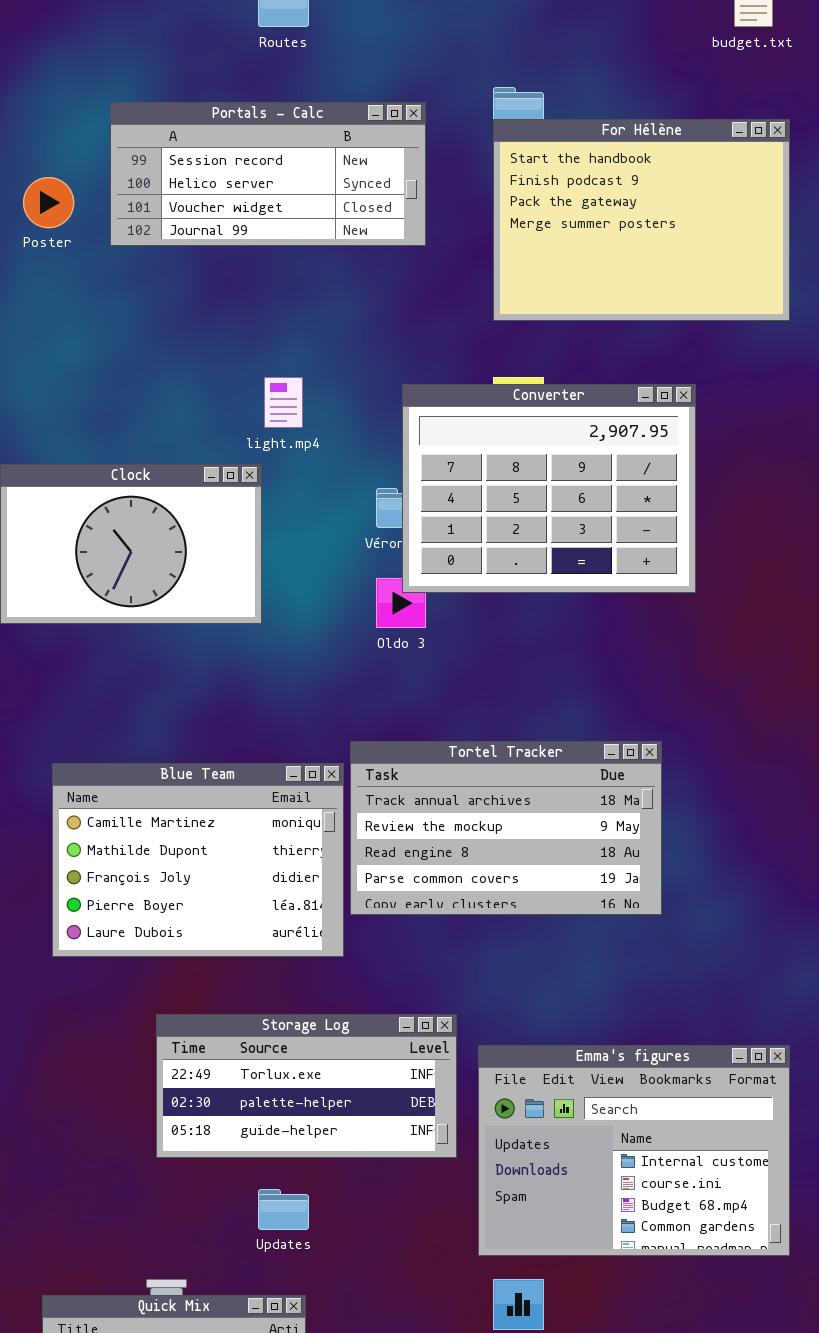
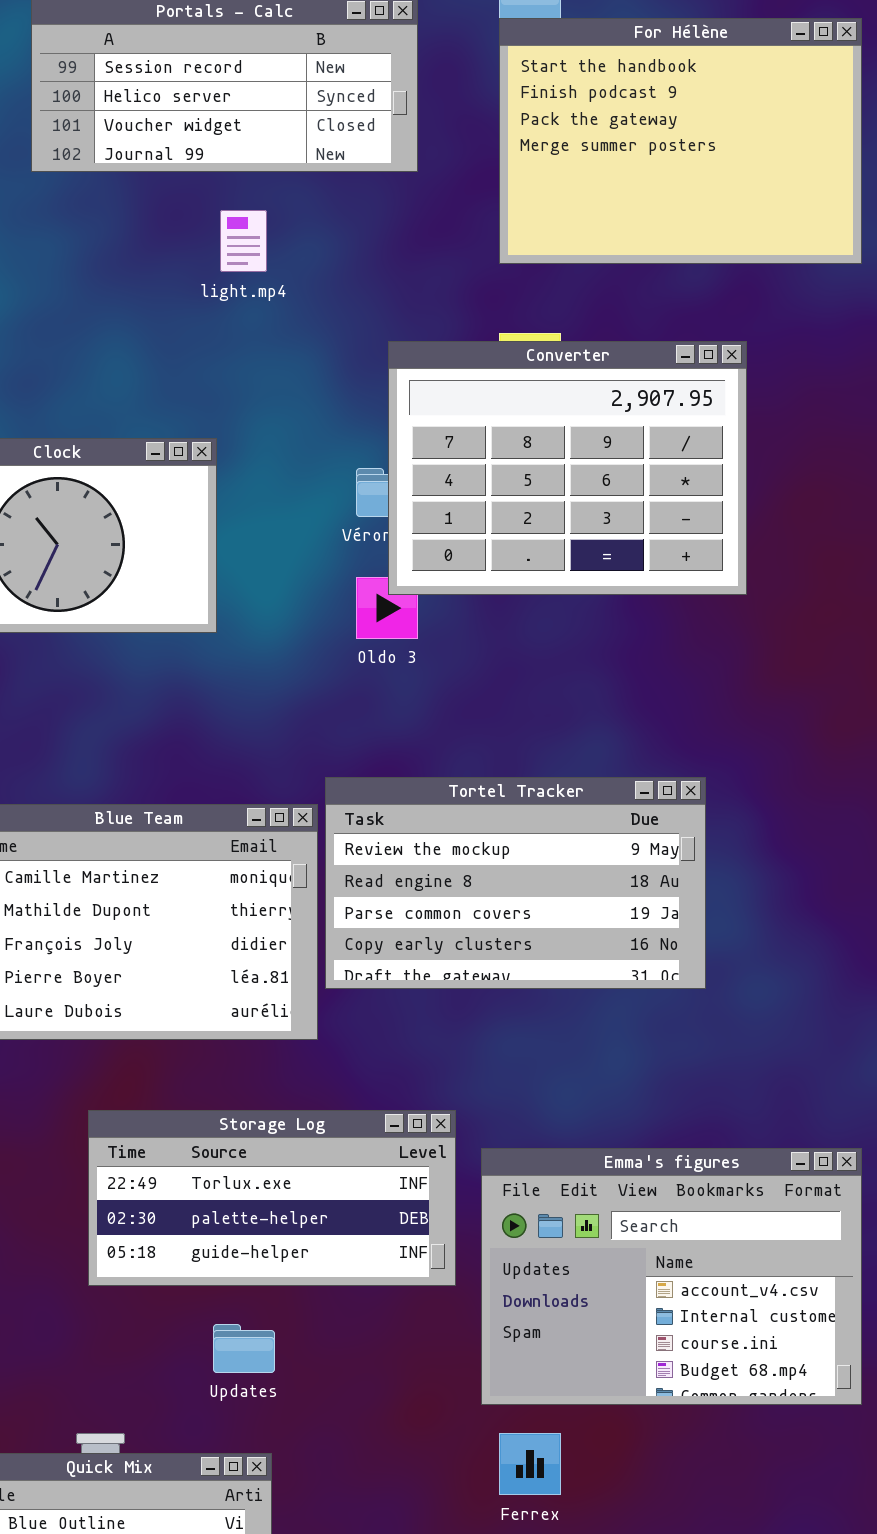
light.mp4: [264,377,303,428] -> [220,210,267,272], moved
Tortel Tracker: [350,741,662,915] -> [325,777,706,989], scrolled down 1 row
Emma's figures: [478,1045,790,1256] -> [481,1148,862,1405], scrolled up 1 row

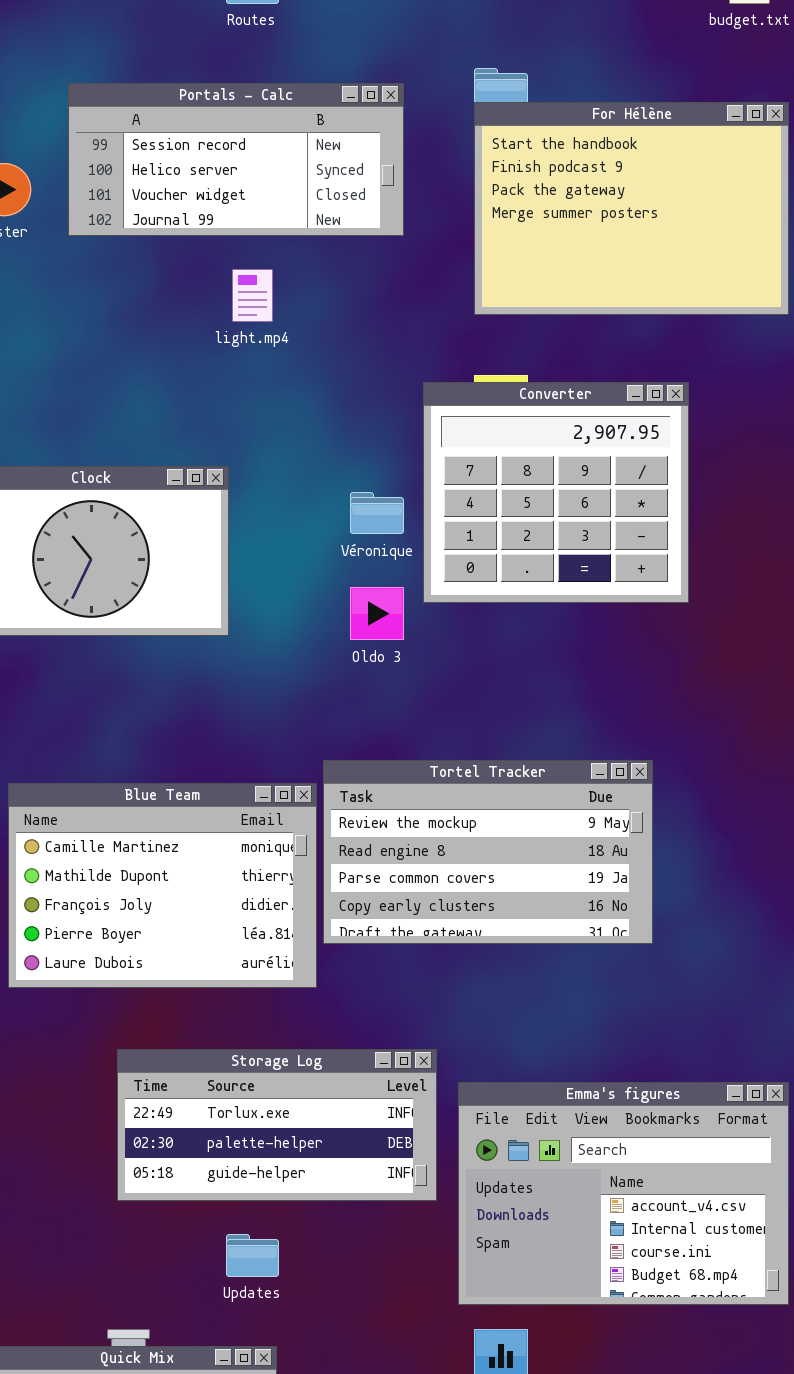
Converter: [388,341,747,595] -> [423,382,689,603], resized

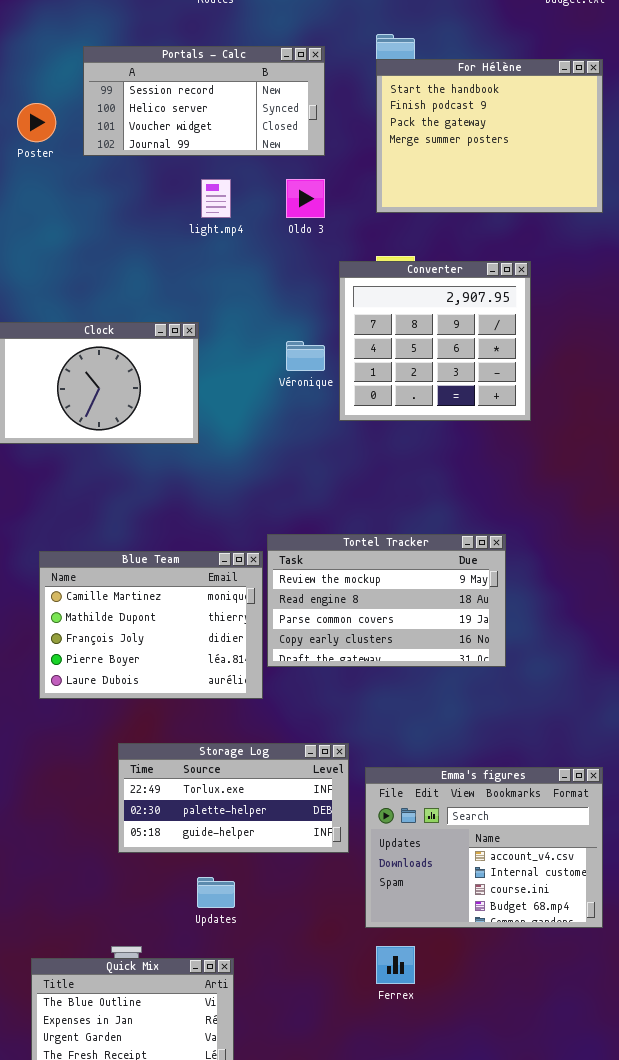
Oldo 3: [350,587,404,640] -> [286,179,325,218], moved

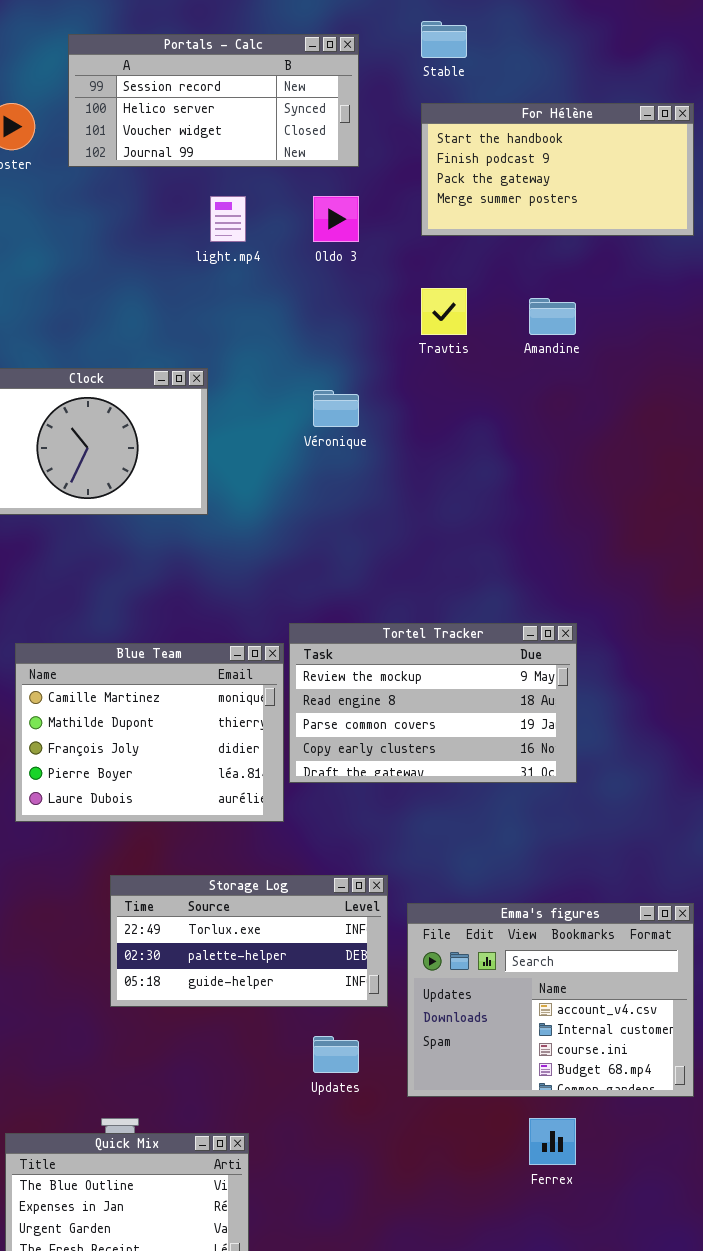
For Hélène: [376,59,603,213] -> [421,103,694,236], resized
Converter: [339,261,531,421] -> none, closed
Updates: [197,877,235,908] -> [313,1036,359,1073], moved
Ferrex: [376,946,415,984] -> [529,1118,576,1165], moved

